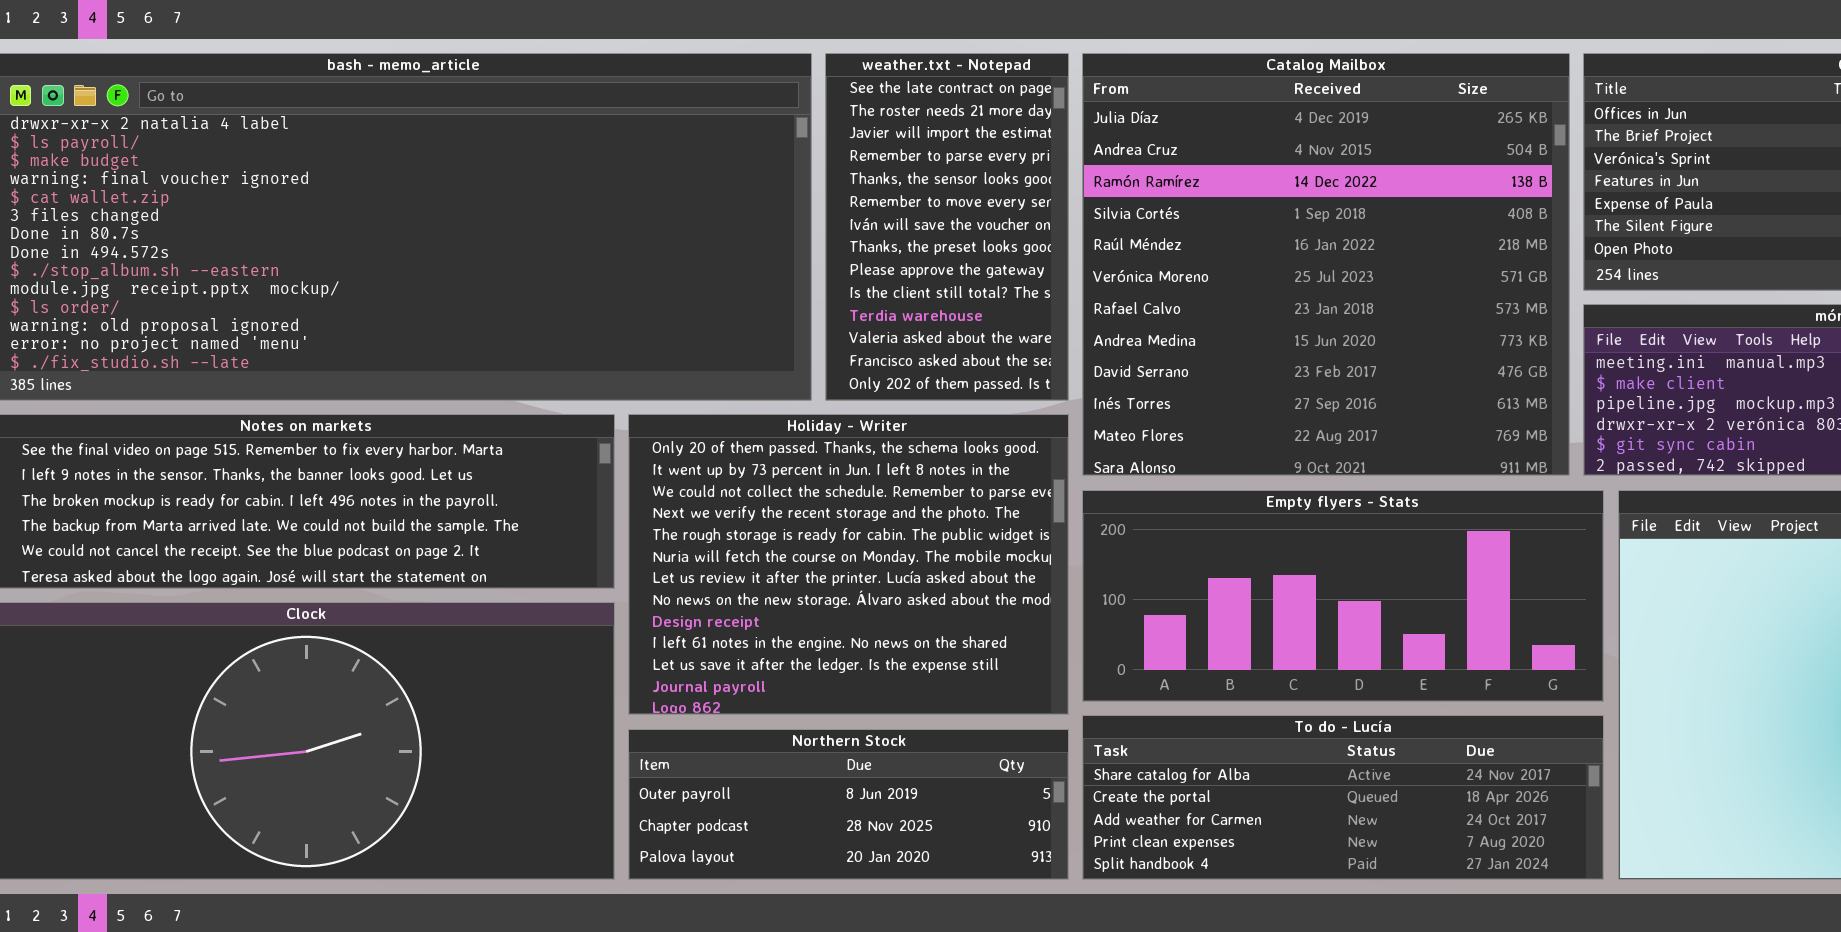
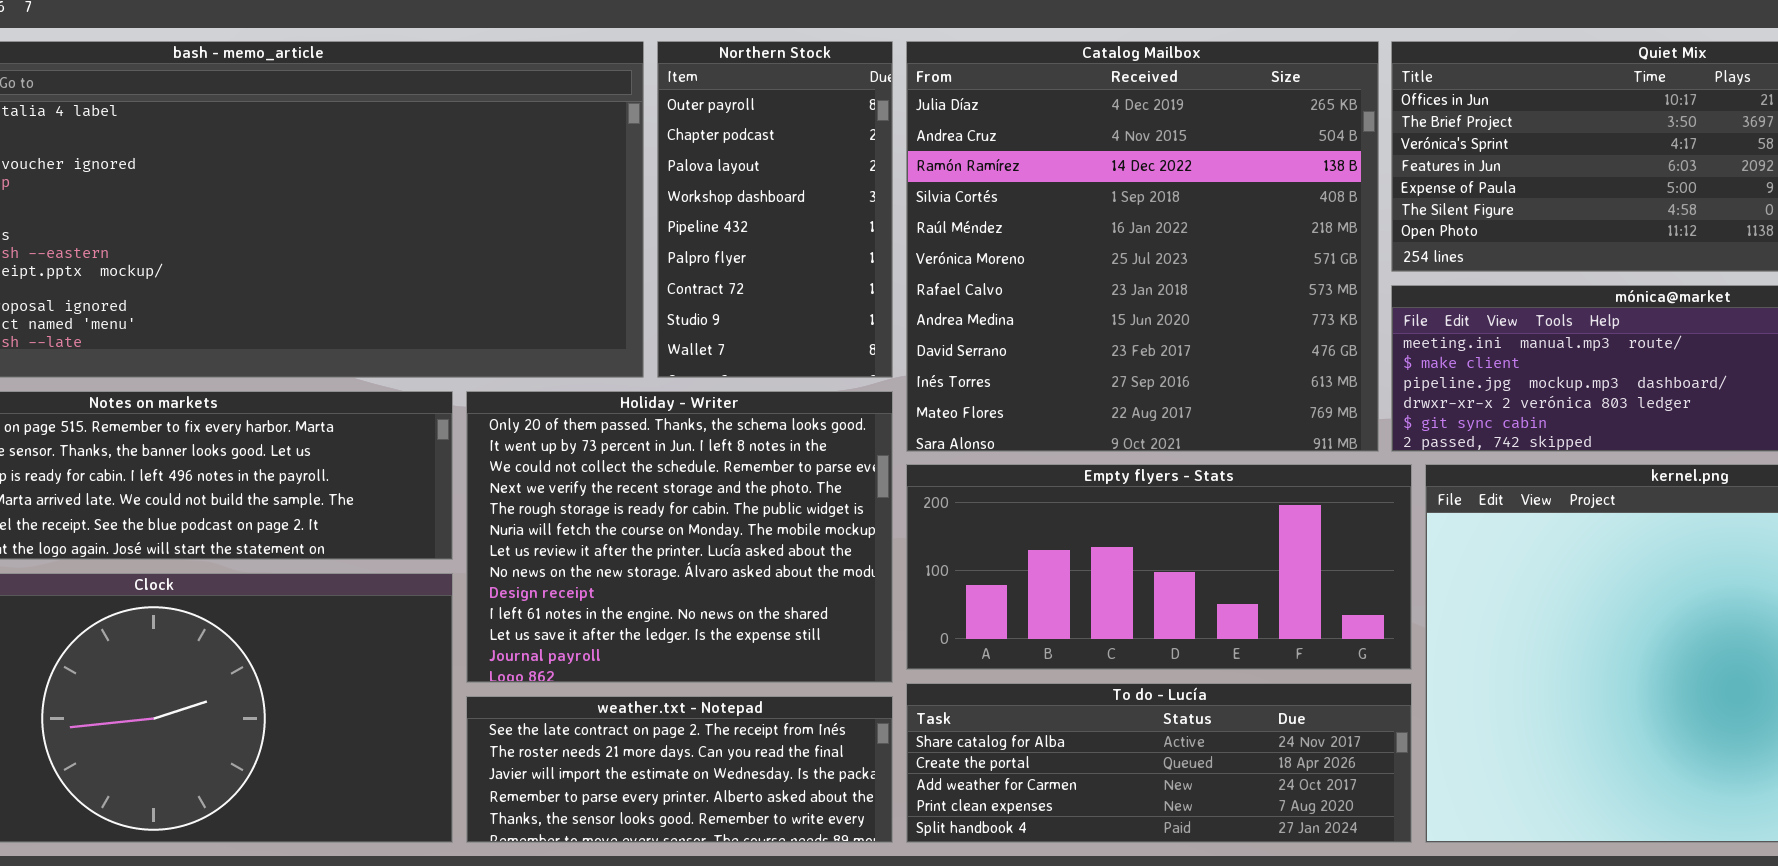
weather.txt - Notepad: [825,53,1069,401] -> [466,696,893,843], moved, resized
Northern Stock: [628,729,1069,880] -> [657,41,893,378], moved, resized

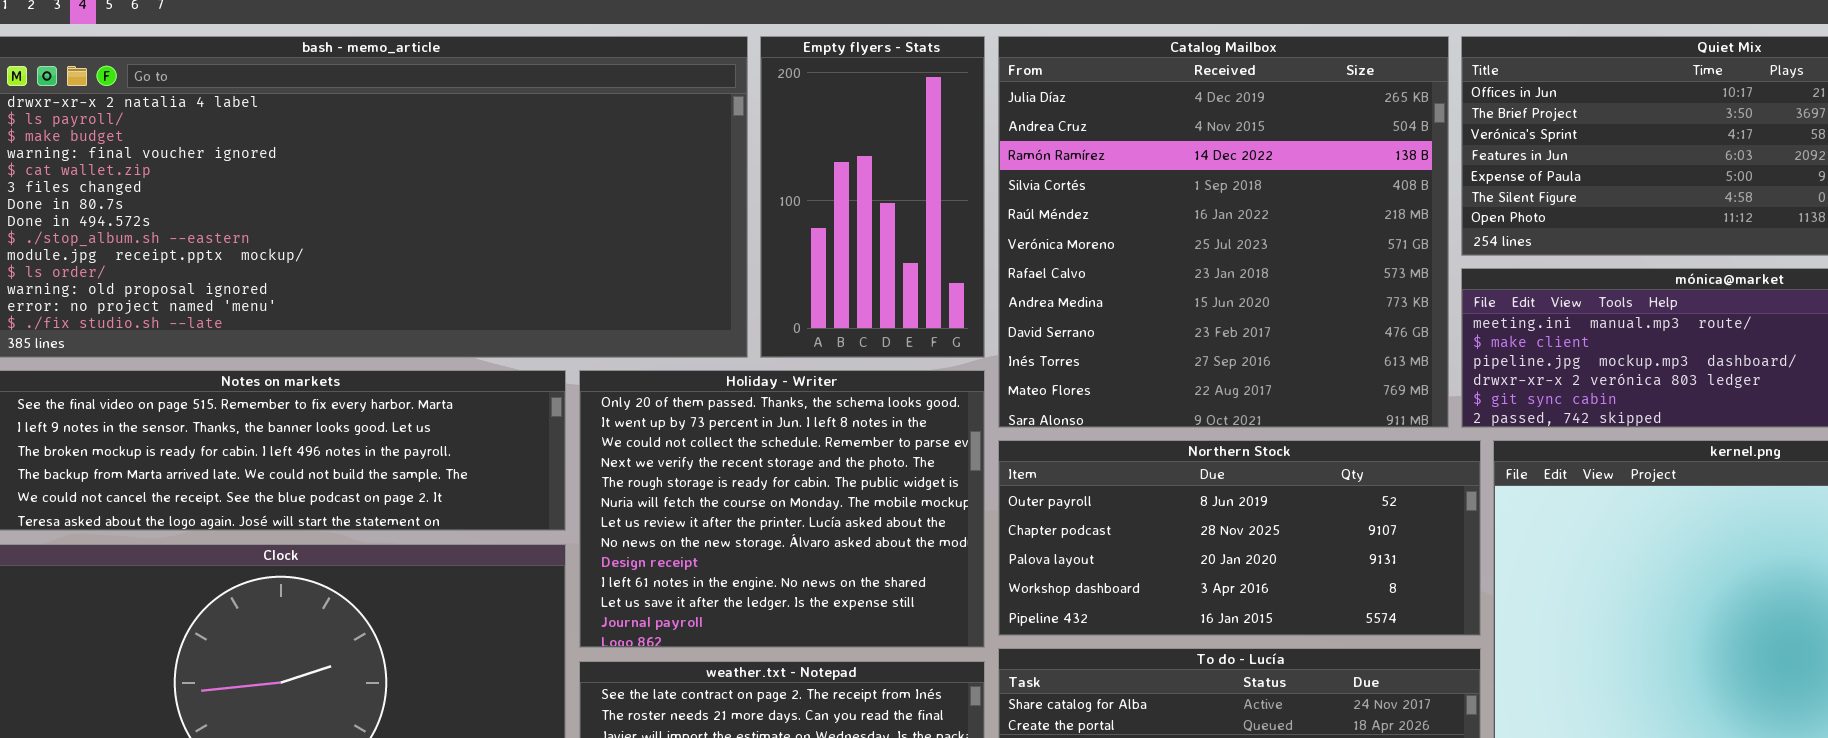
Northern Stock: [657,41,893,378] -> [998,440,1481,636], moved, resized
Empty flyers - Stats: [906,464,1412,670] -> [760,36,985,358], moved, resized

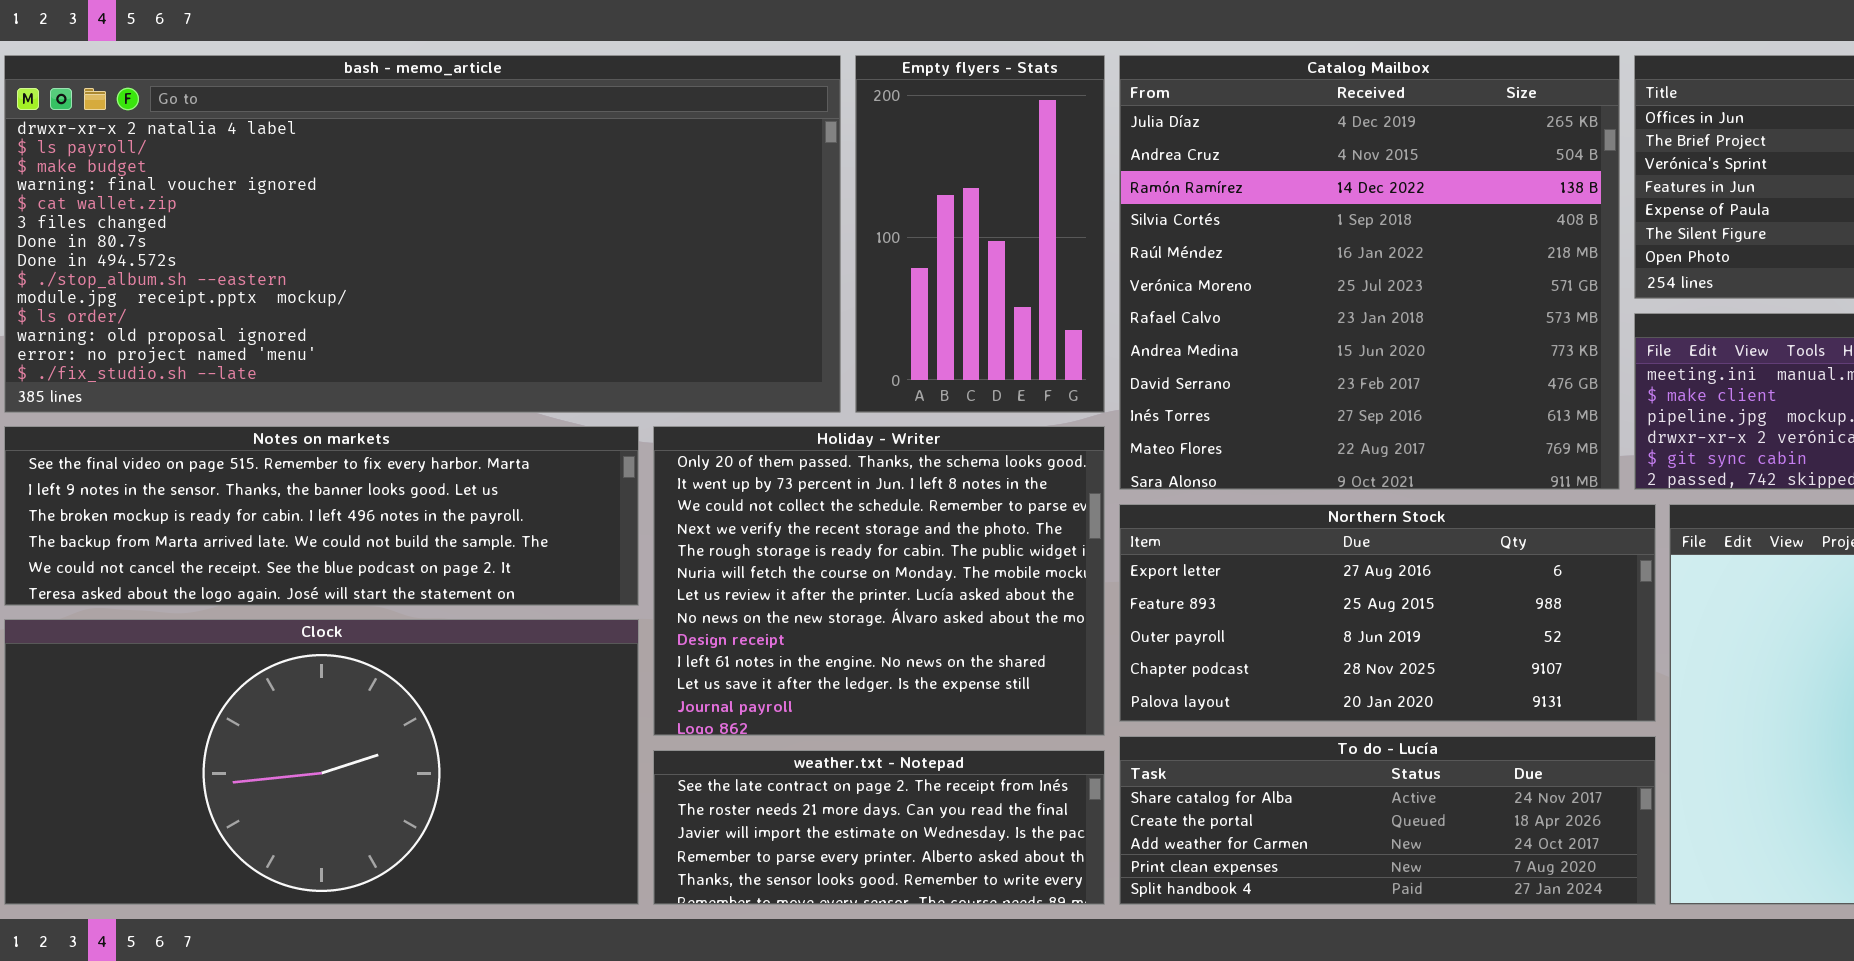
Northern Stock: [998,440,1481,636] -> [1119,504,1656,722], scrolled up 2 rows

